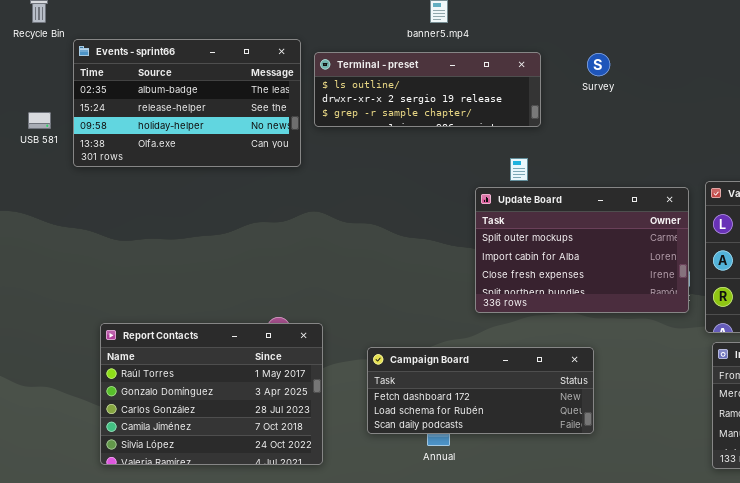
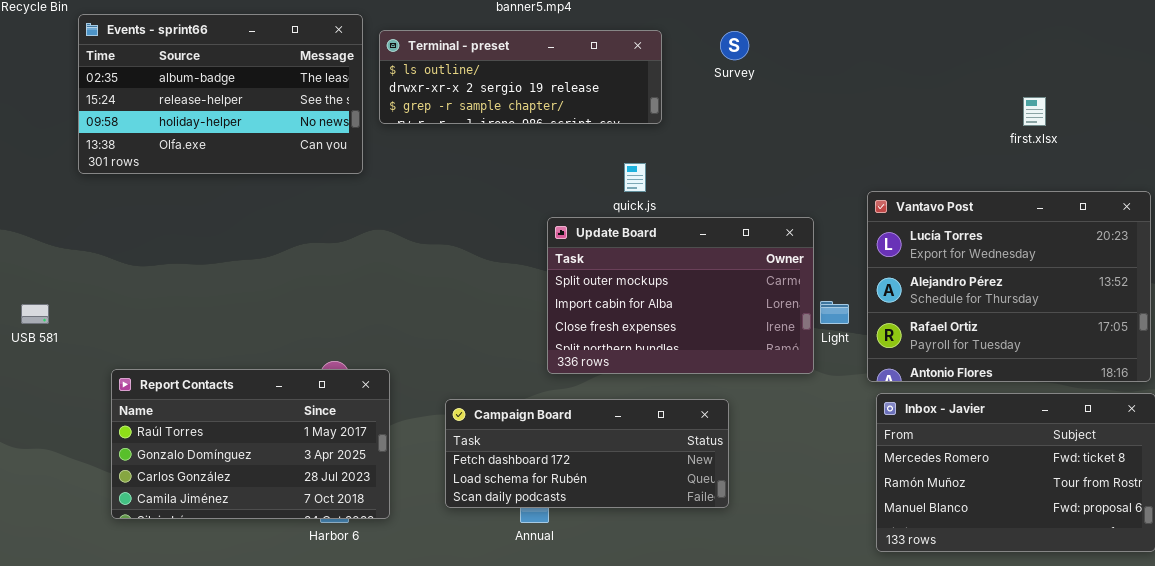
USB 581: [28,112,51,129] -> [21,304,49,324], moved
Update Board: [475,187,689,313] -> [547,217,814,374], moved
Report Contacts: [100,323,323,465] -> [111,369,390,519], resized

